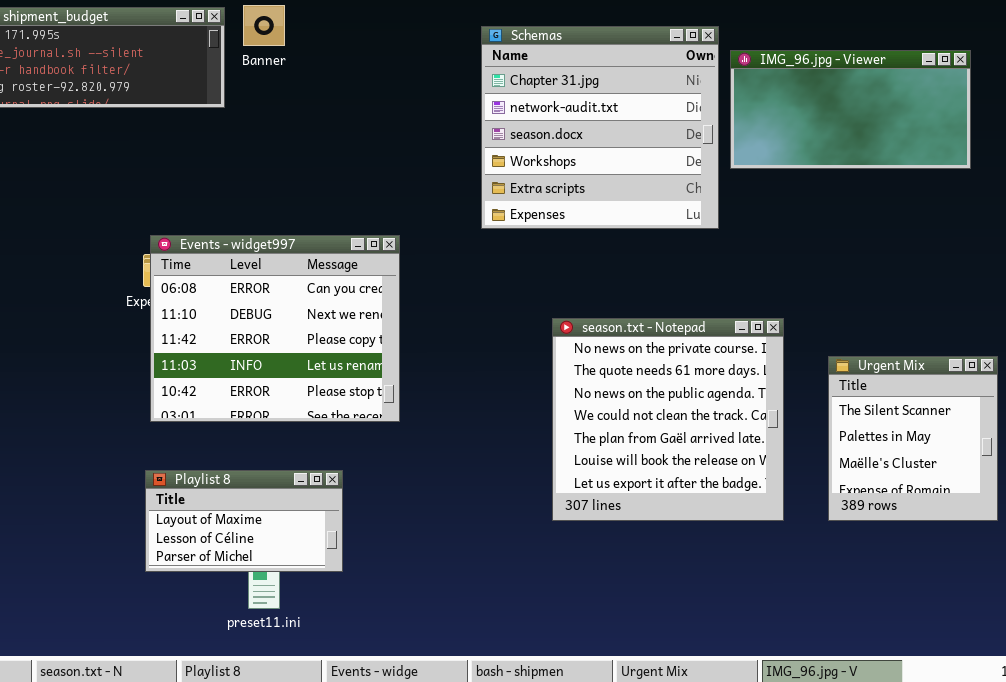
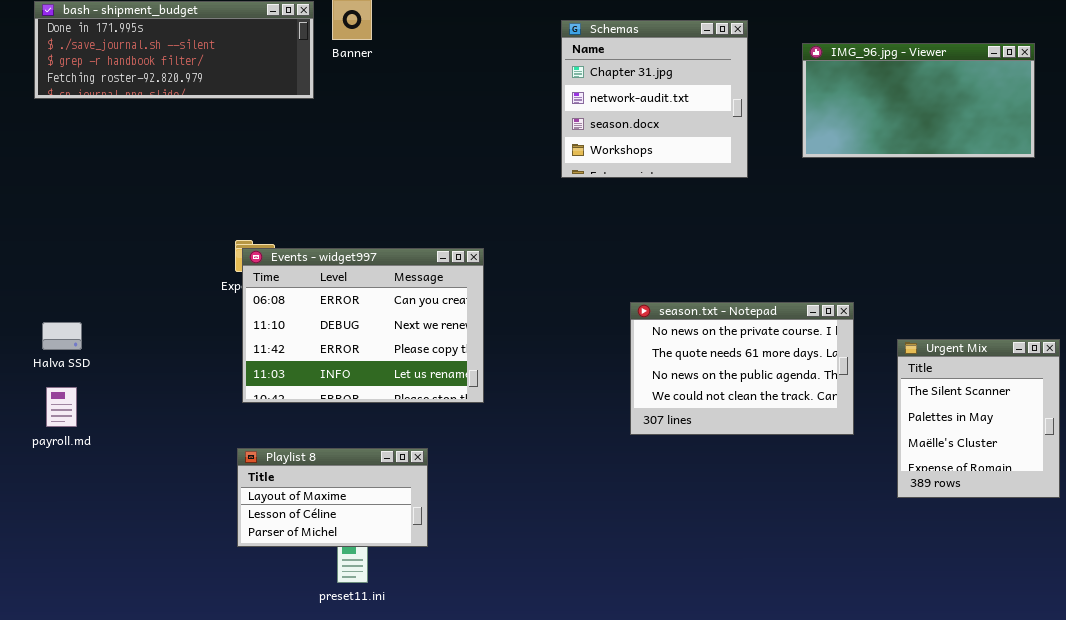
Schemas: [481,26,719,229] -> [561,20,748,178], resized
Events - widget997: [150,235,400,422] -> [242,248,484,403], resized
season.txt - Notepad: [552,318,784,521] -> [630,302,854,435], resized

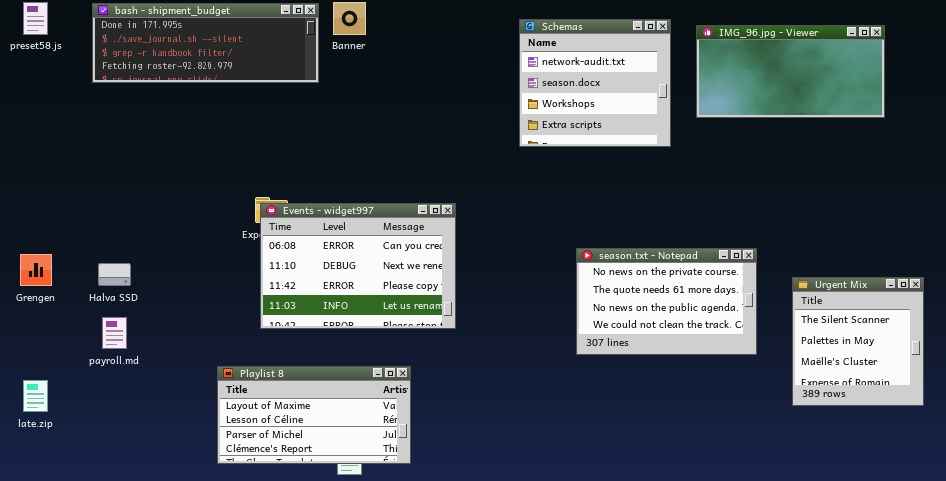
Schemas: [561,20,748,178] -> [519,19,671,147], scrolled down 1 row
IMG_96.jpg - Viewer: [802,43,1035,158] -> [696,25,885,118], moved
Playlist 8: [237,448,428,547] -> [217,366,411,464], resized

